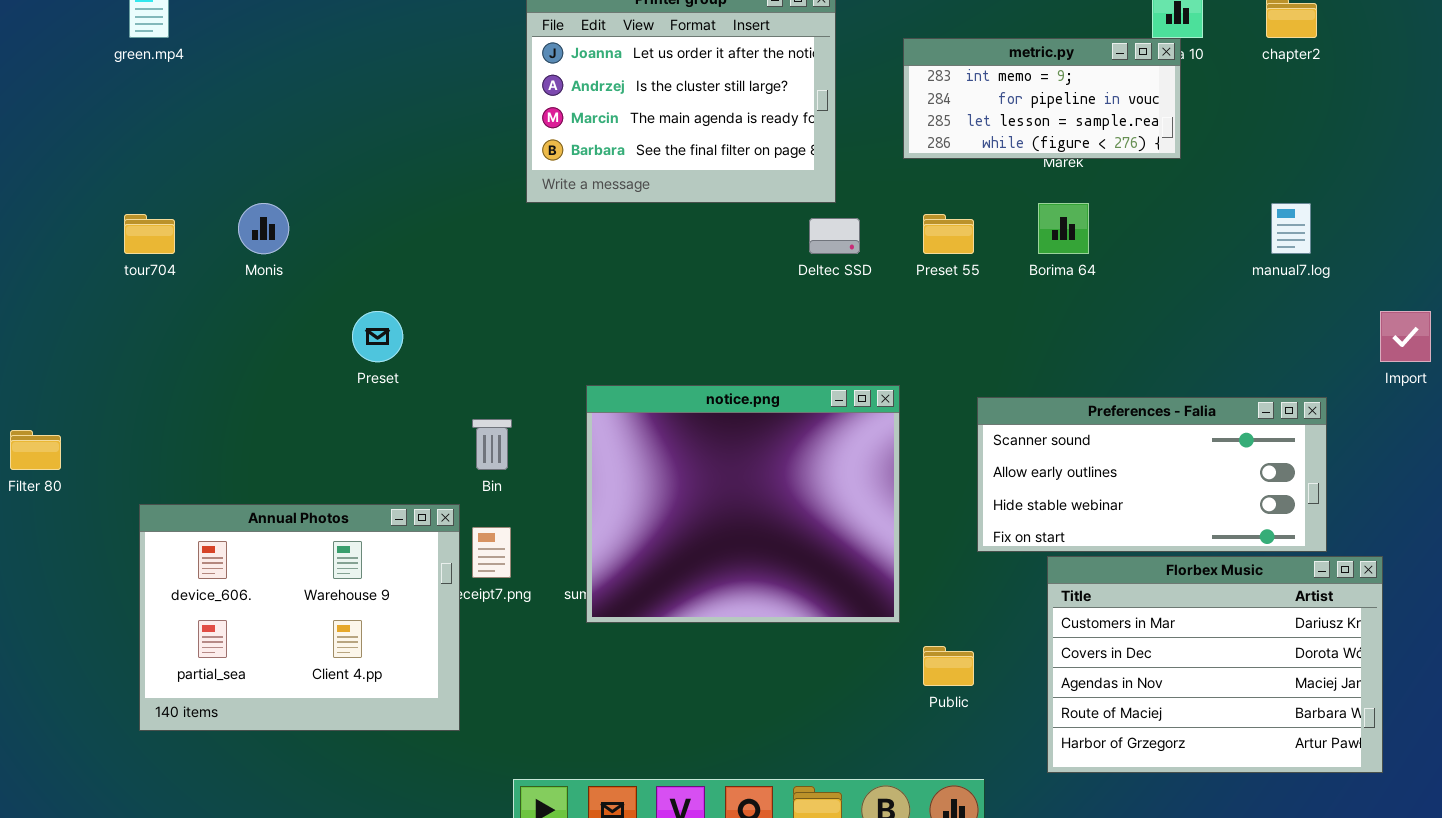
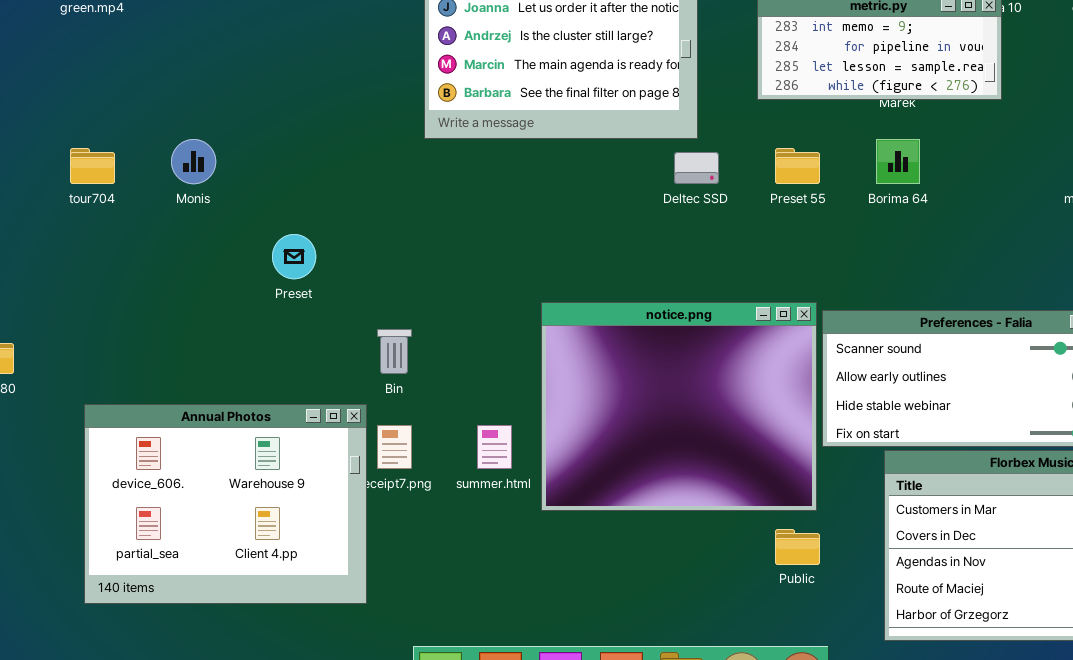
notice.png: [586,385,900,623] -> [541,302,817,511], moved

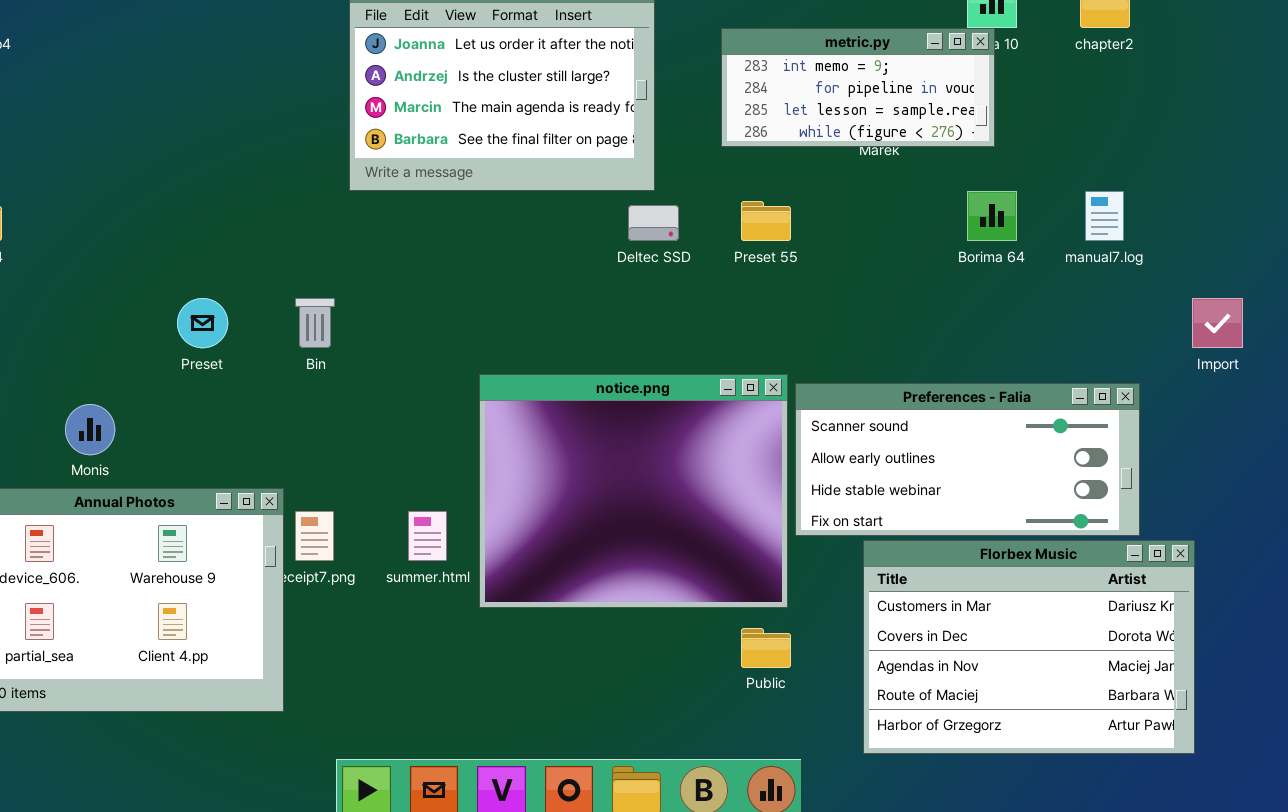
Monis: [171,139,216,184] -> [65,404,115,455], moved
Borima 64: [876,139,920,184] -> [967,191,1017,241], moved
Bin: [377,329,412,374] -> [295,298,335,348], moved

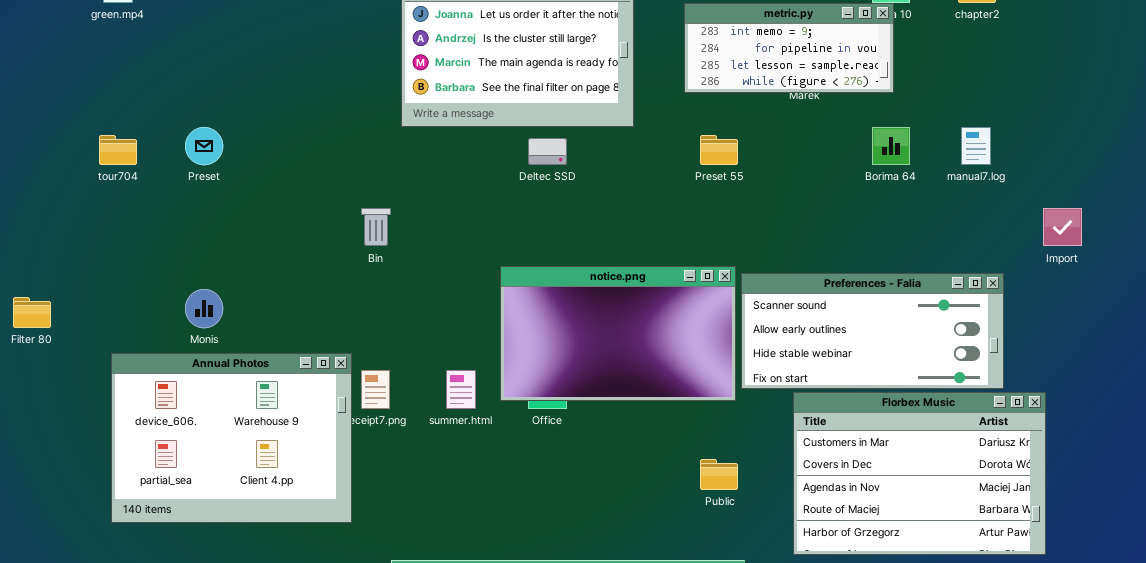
Deltec SSD: [628,205,679,241] -> [528,138,567,165], moved
Preset: [177,298,228,348] -> [185,127,223,165], moved
notice.png: [479,374,788,608] -> [500,266,736,401], resized

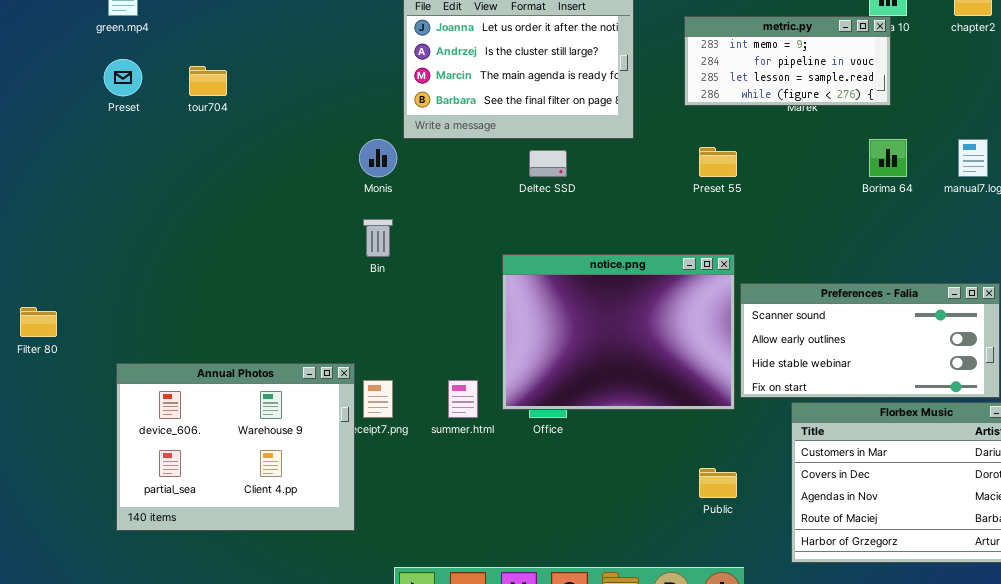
Preset: [185,127,223,165] -> [104,59,142,96], moved
tour704: [99,135,137,165] -> [189,66,227,96], moved
notice.png: [500,266,736,401] -> [502,254,735,410], resized
Monis: [185,289,223,328] -> [359,139,397,177], moved

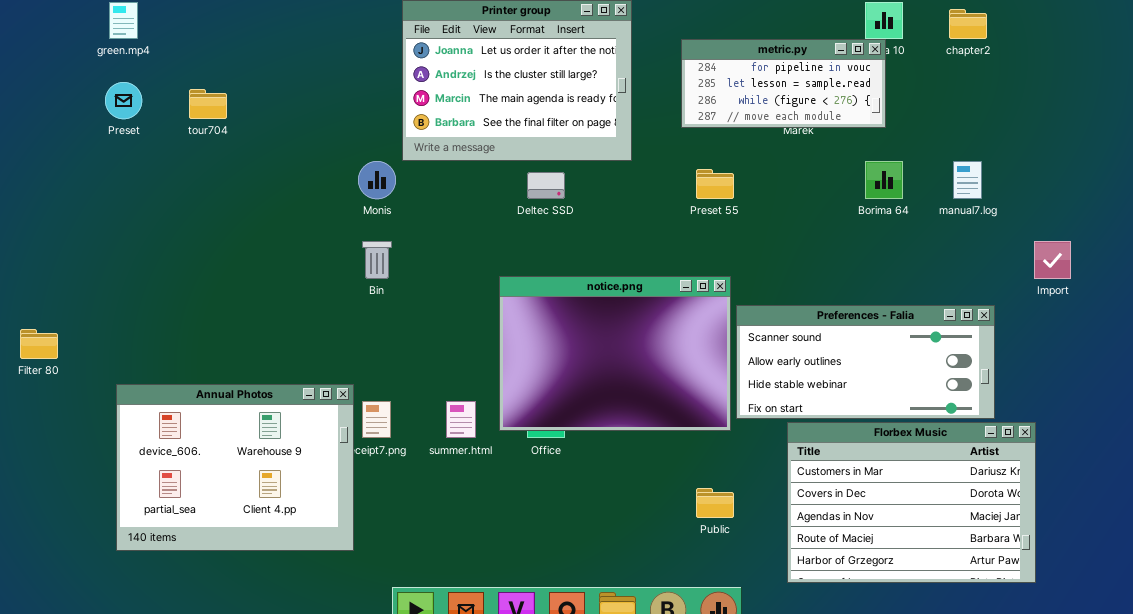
metric.py: [684,16,891,106] -> [681,39,886,128], scrolled down 1 row

